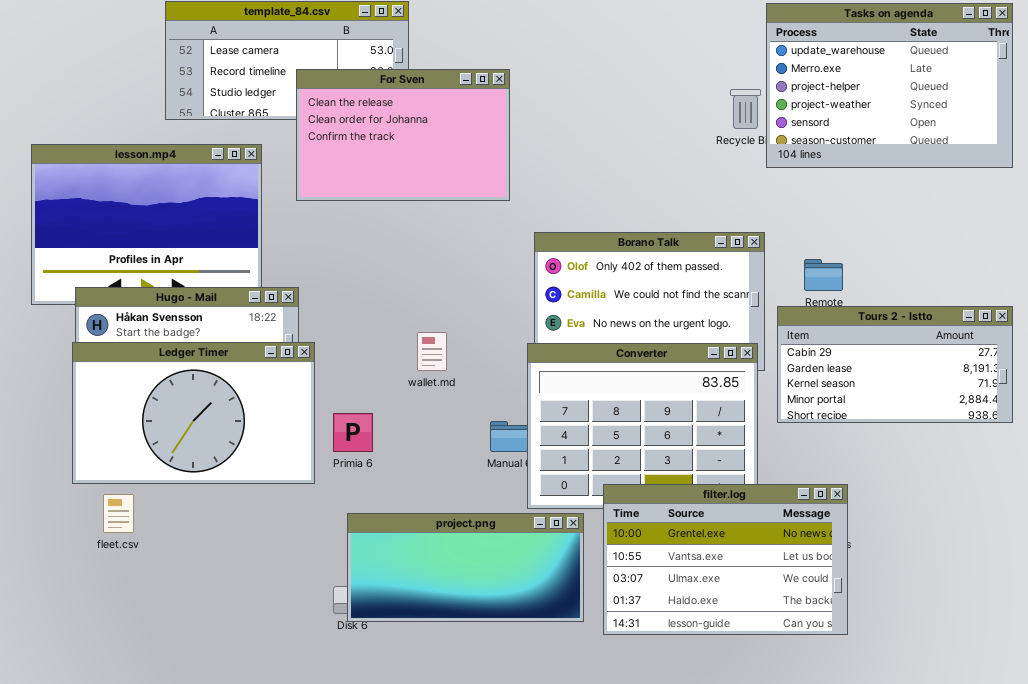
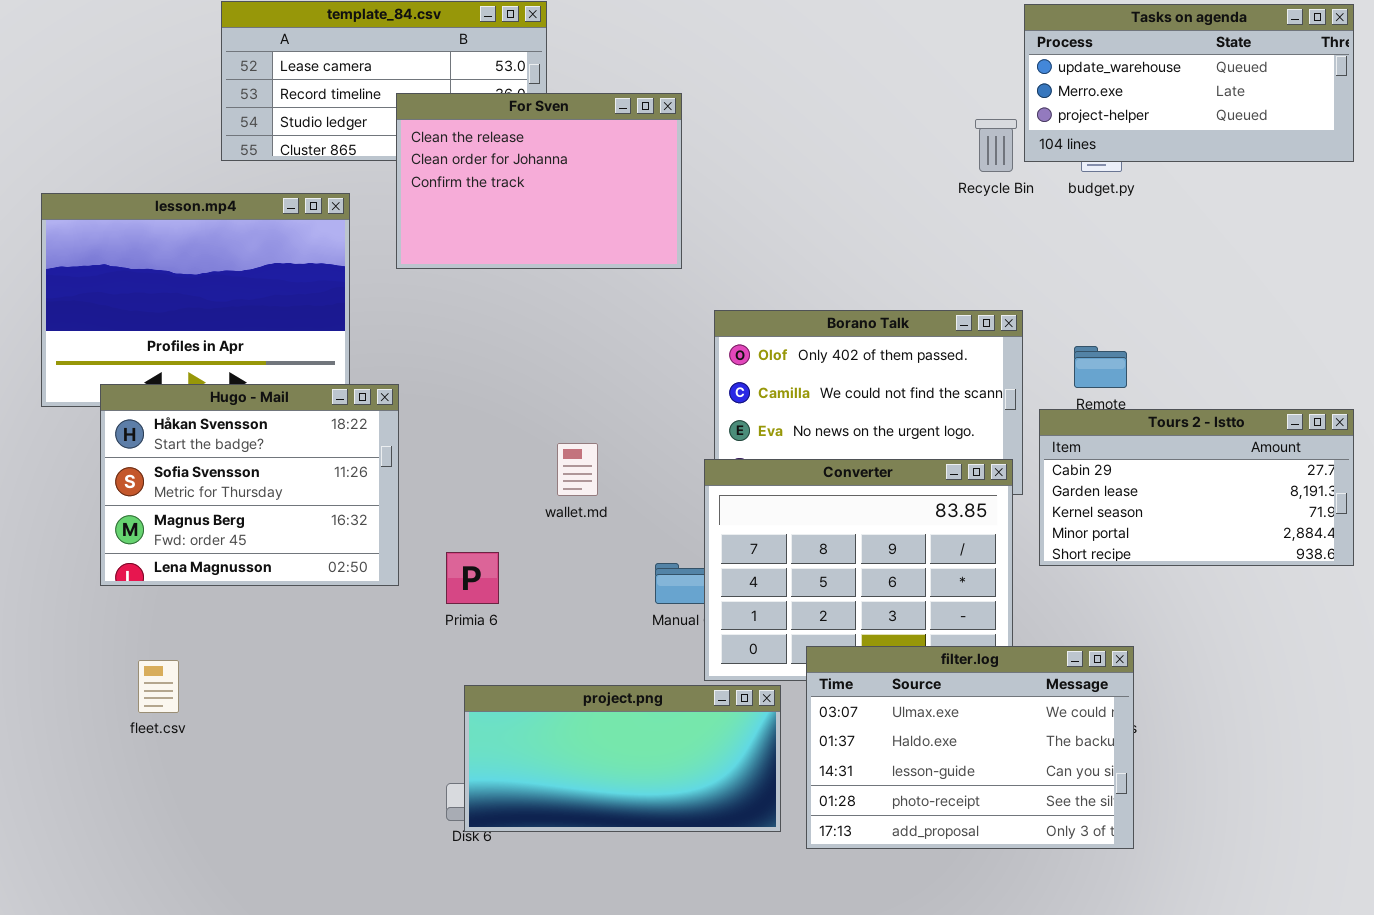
Tasks on agenda: [766,3,1013,168] -> [1024,4,1354,162], resized
Ledger Timer: [72,342,315,484] -> none, closed
filter.log: [603,484,848,635] -> [806,646,1134,849], scrolled down 2 rows

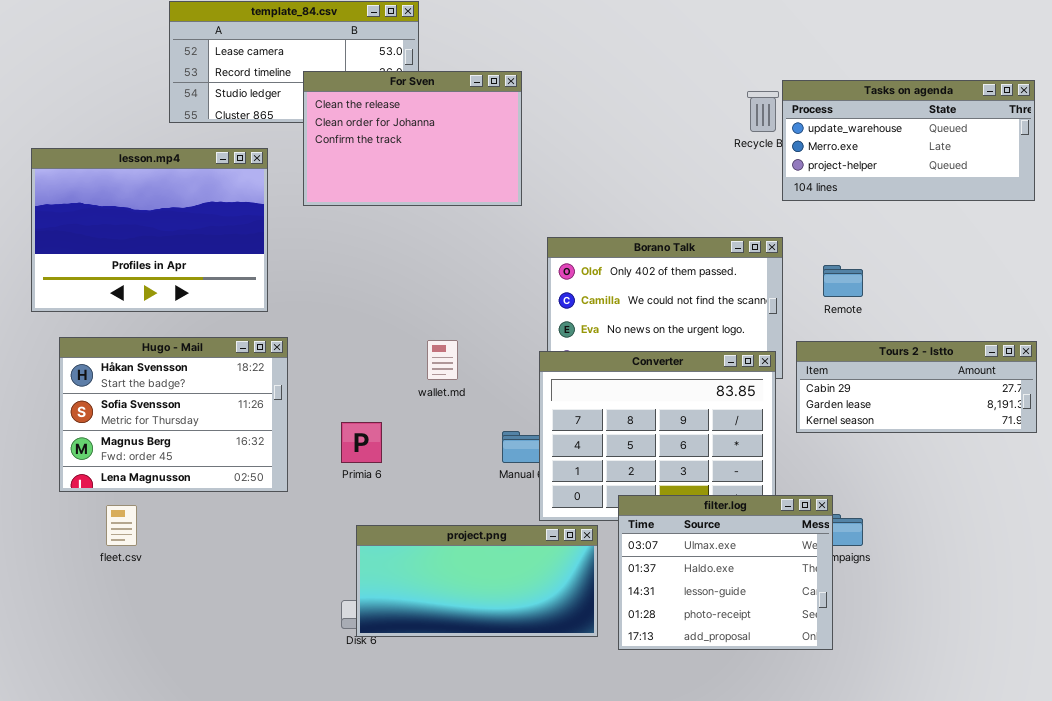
Tasks on agenda: [1024,4,1354,162] -> [782,80,1035,201], moved
Hugo - Mail: [100,384,399,586] -> [59,337,288,492], moved
Tours 2 - Istto: [1039,409,1354,566] -> [796,341,1037,433], resized
filter.log: [806,646,1134,849] -> [618,495,833,650], resized

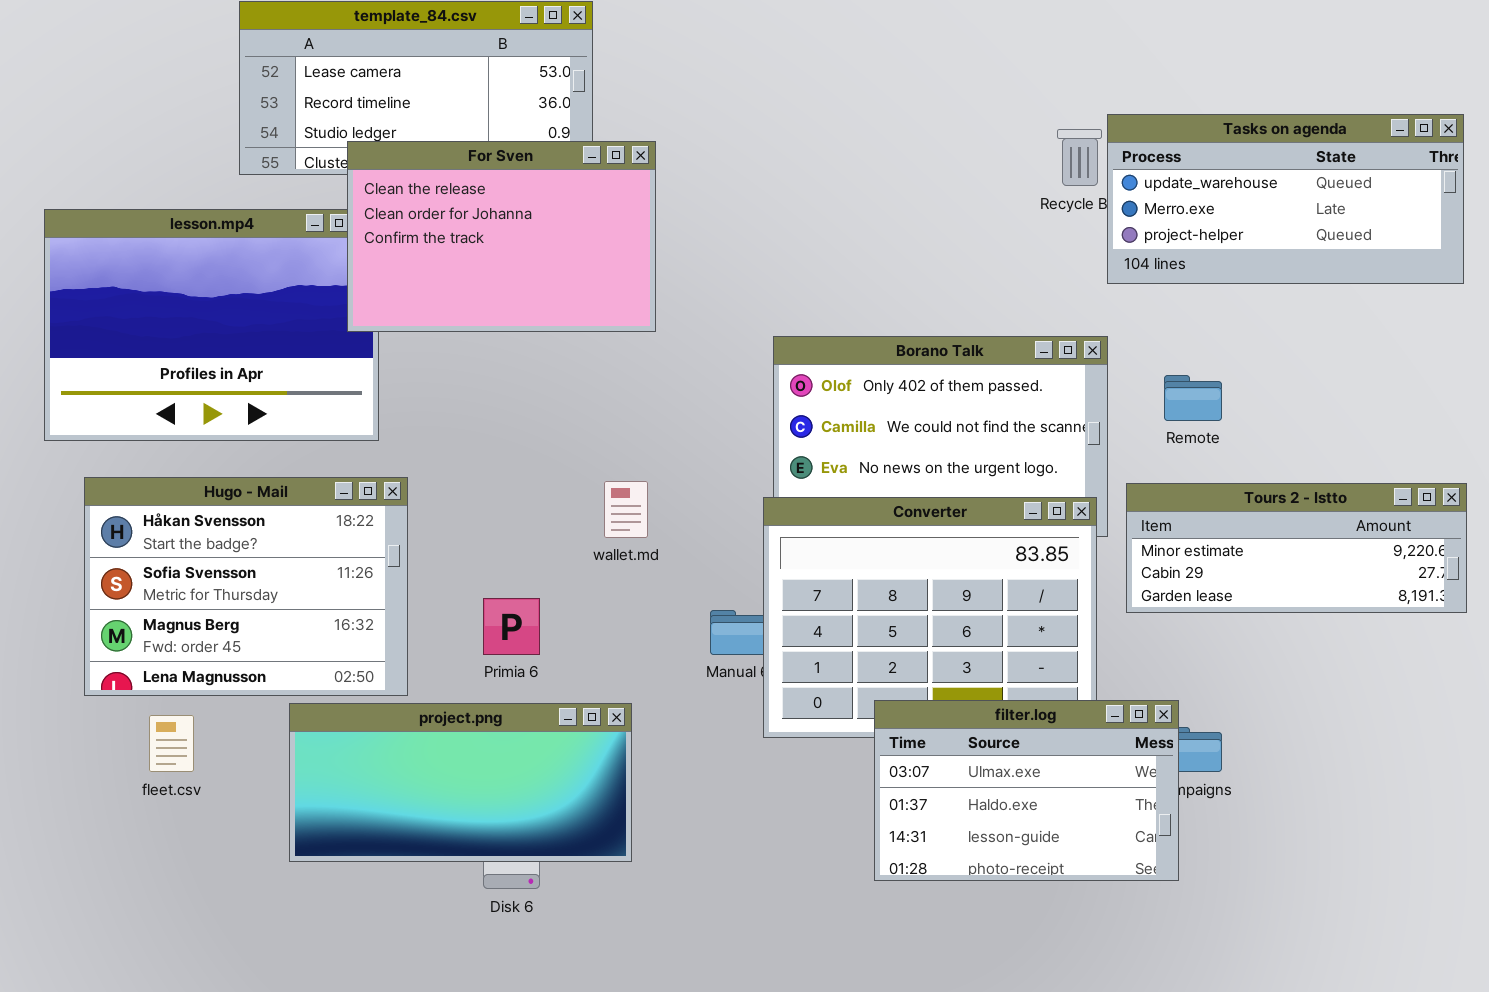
For Sven: [303,71,522,206] -> [347,141,656,332], moved
Tours 2 - Istto: [796,341,1037,433] -> [1126,483,1467,613], scrolled up 1 row
filter.log: [618,495,833,650] -> [874,700,1179,881], resized
project.png: [356,525,598,637] -> [289,703,632,862], moved

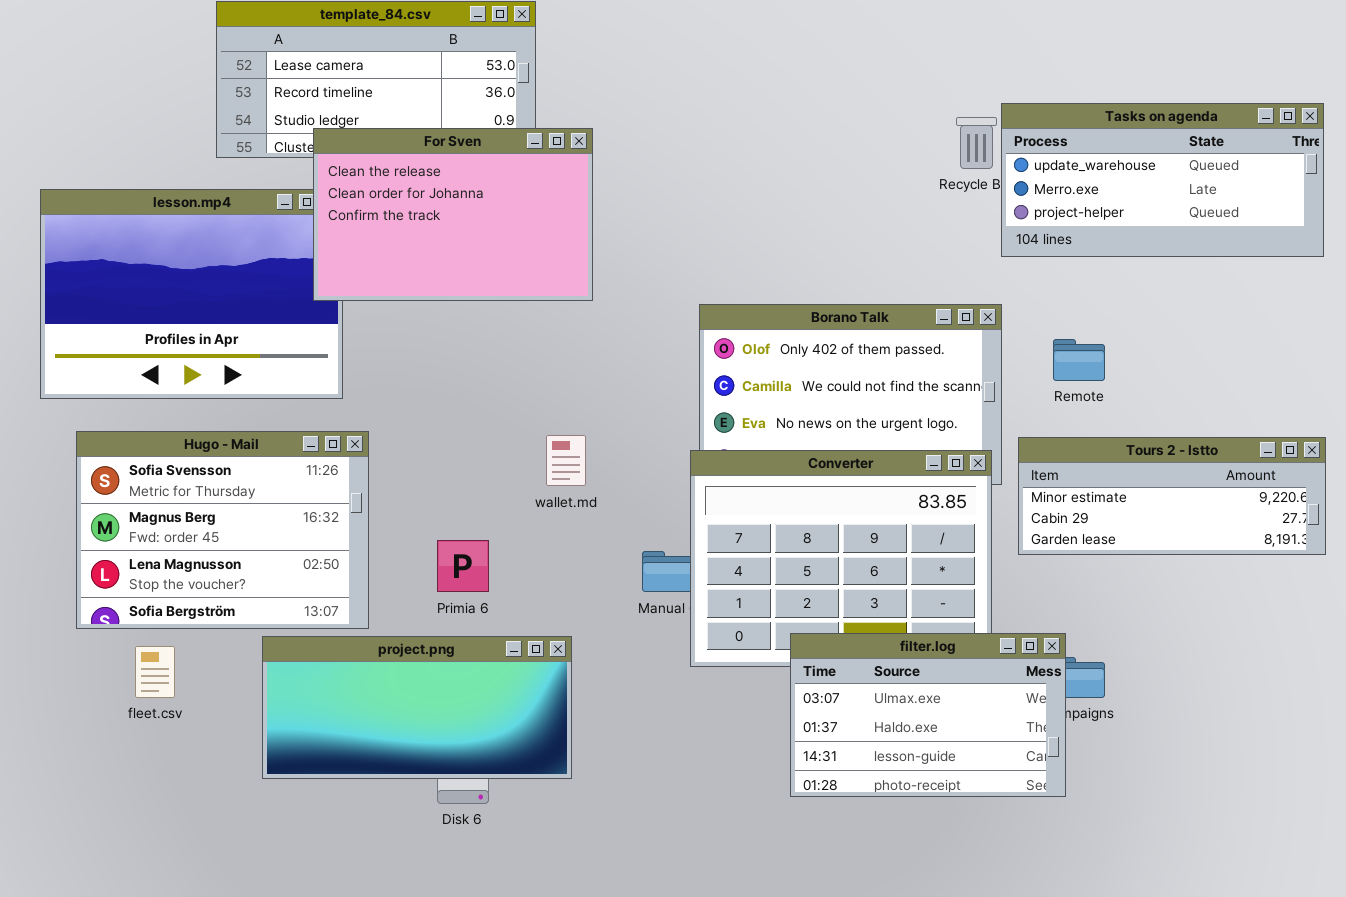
Hugo - Mail: [84,477,408,696] -> [76,431,369,629], scrolled down 1 row

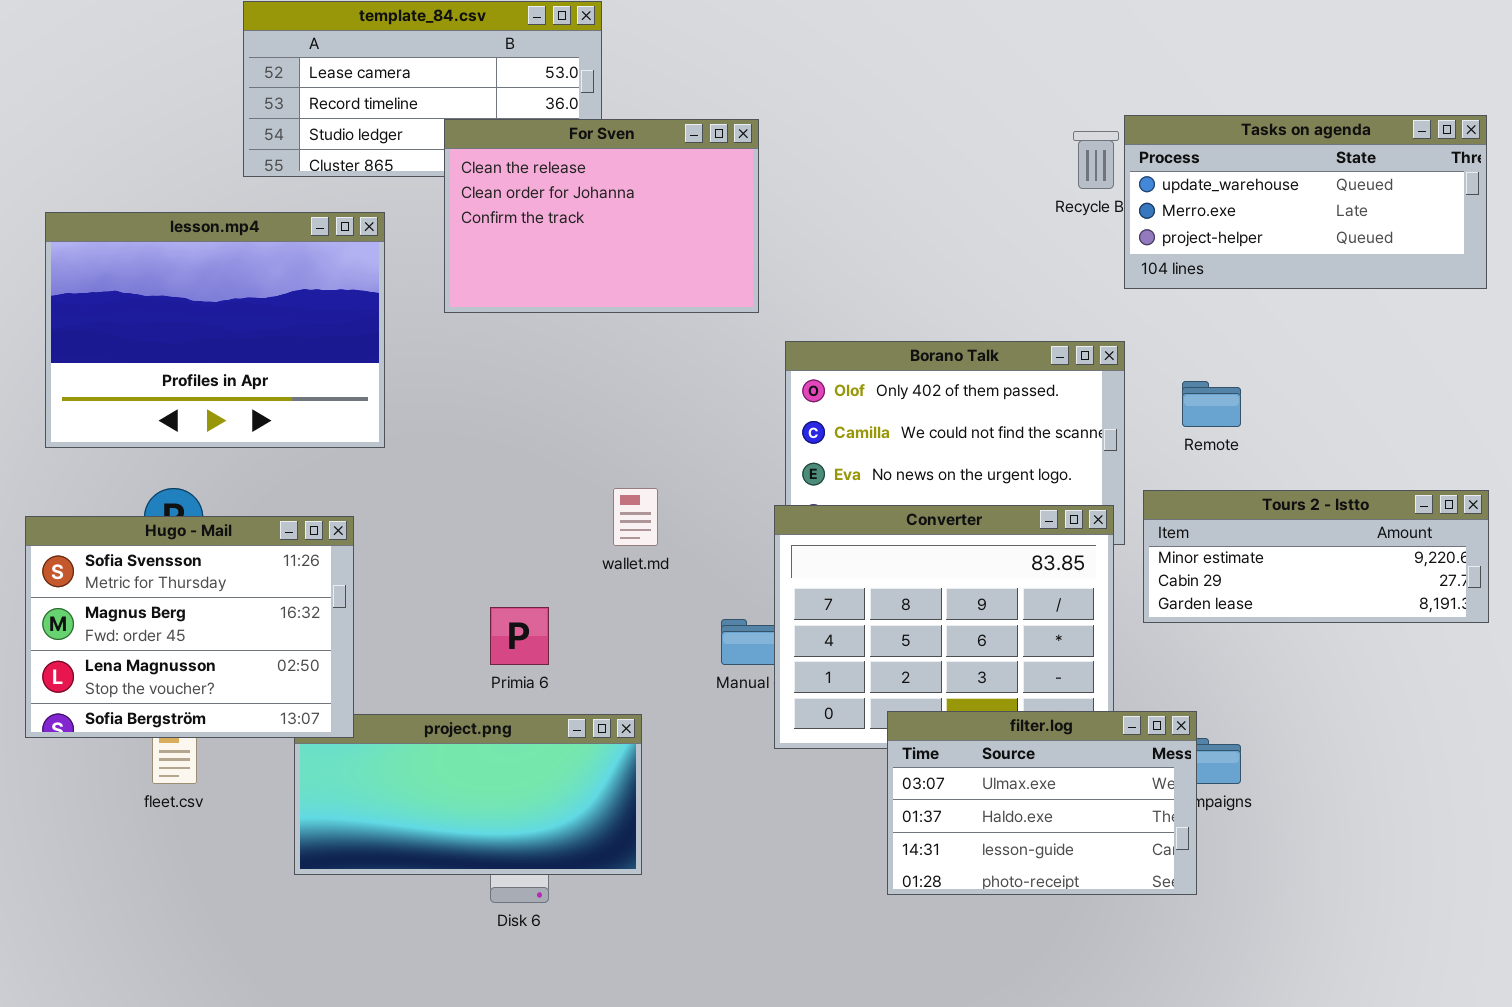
For Sven: [313,128,593,301] -> [444,119,759,313], moved
Hugo - Mail: [76,431,369,629] -> [25,516,354,738], moved

